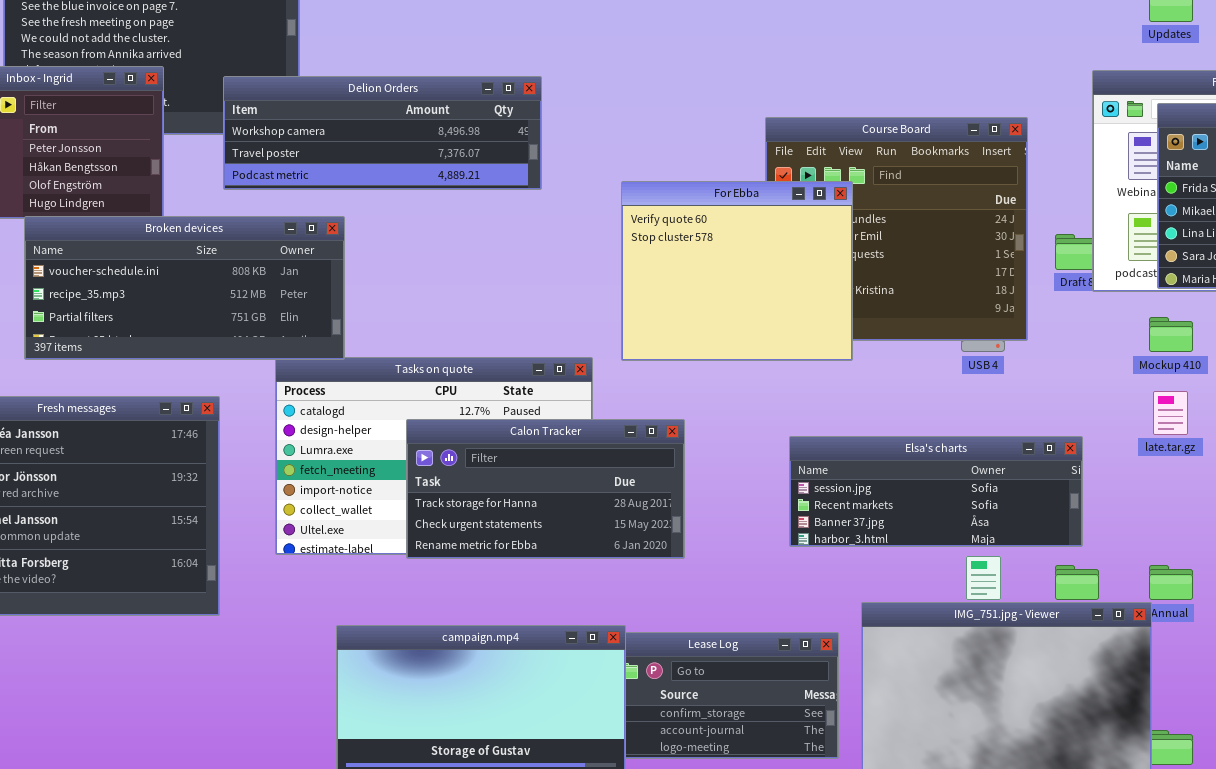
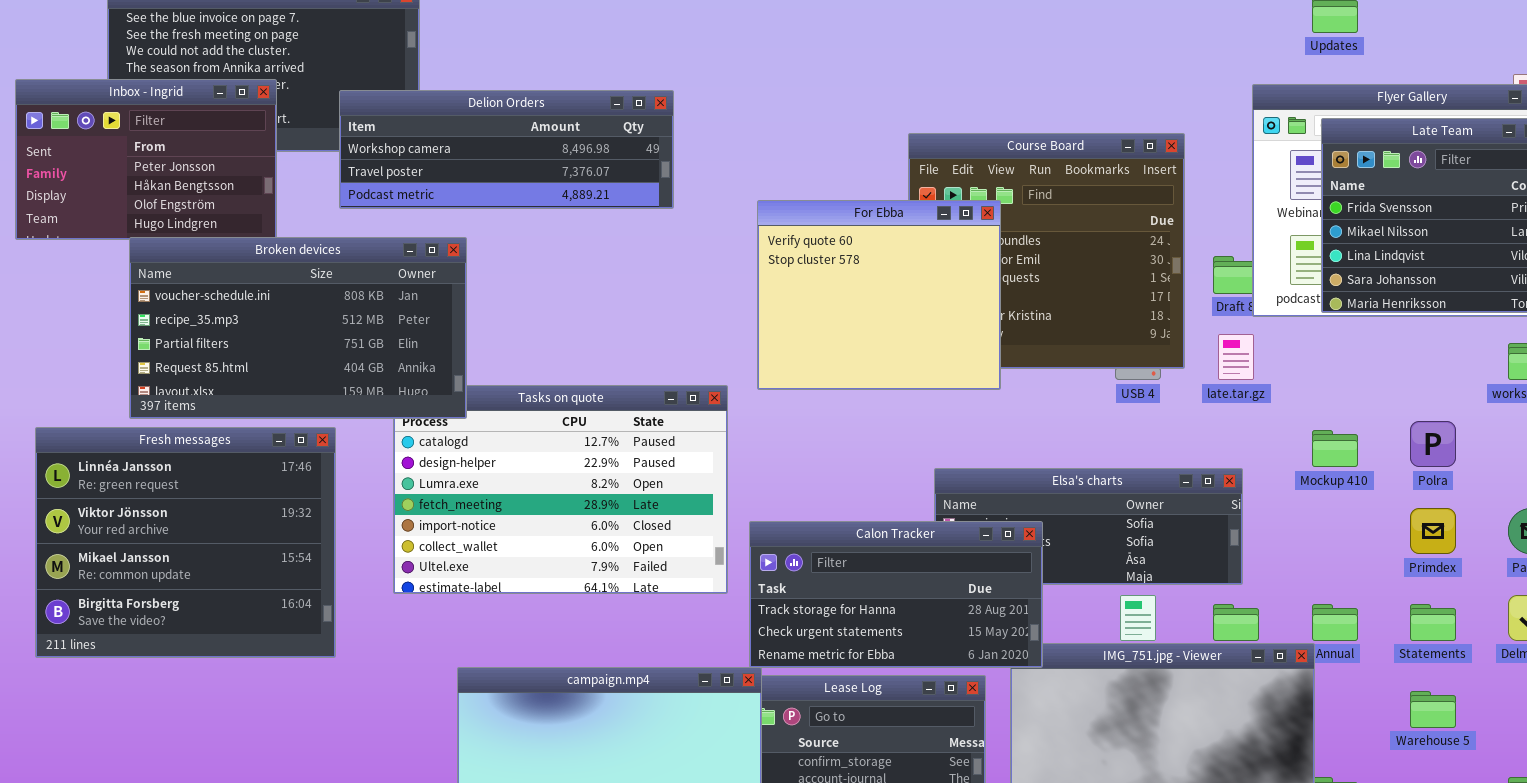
Broken devices: [24,216,345,360] -> [129,237,467,419], resized
Mockup 410: [1149,317,1193,352] -> [1312,430,1358,467], moved
late.tar.gz: [1153,391,1188,435] -> [1218,334,1254,380], moved
Calon Tracker: [406,419,685,559] -> [749,521,1043,668], moved

